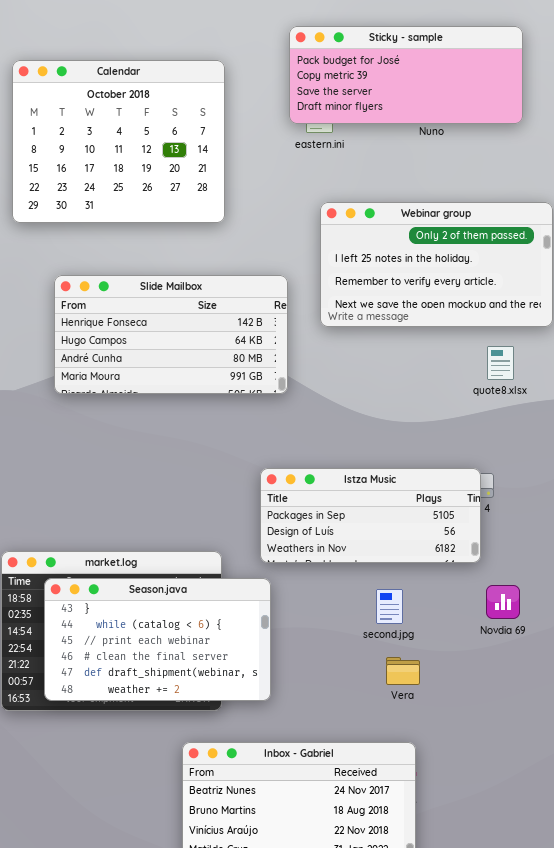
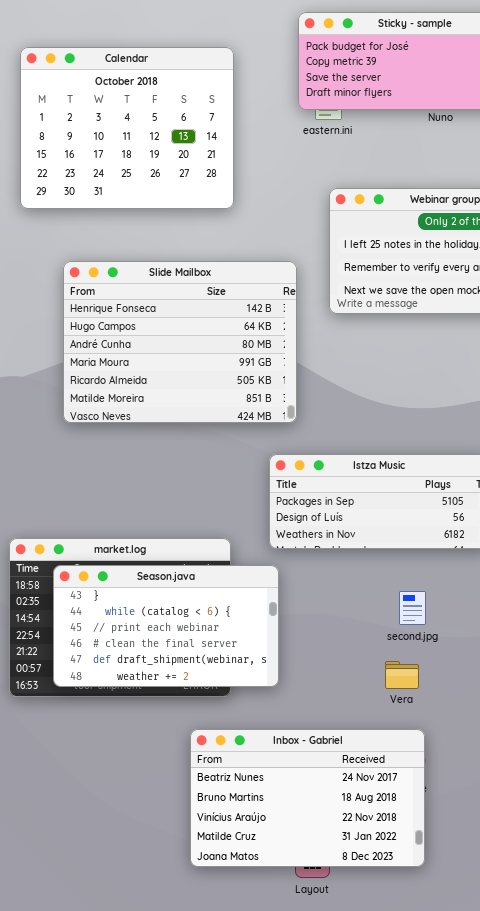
Slide Mailbox: [54,275,288,394] -> [63,261,297,423], resized
second.jpg: [376,589,403,624] -> [399,591,426,625], moved
Vera: [386,657,420,685] -> [385,661,419,689], moved

